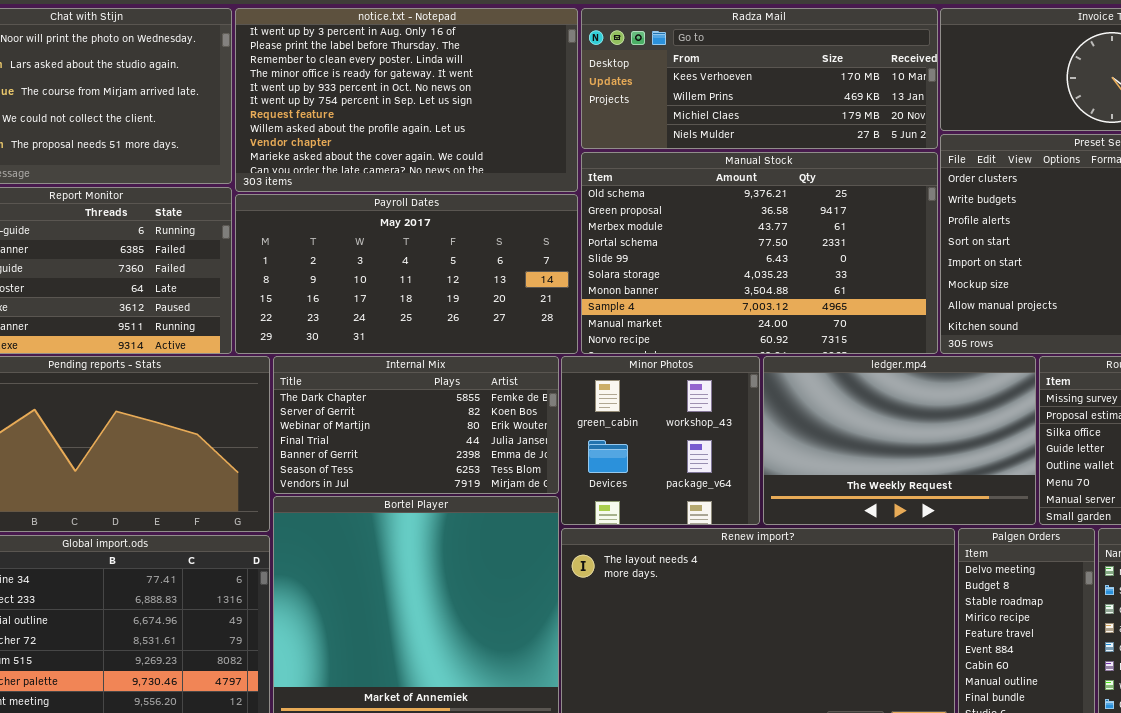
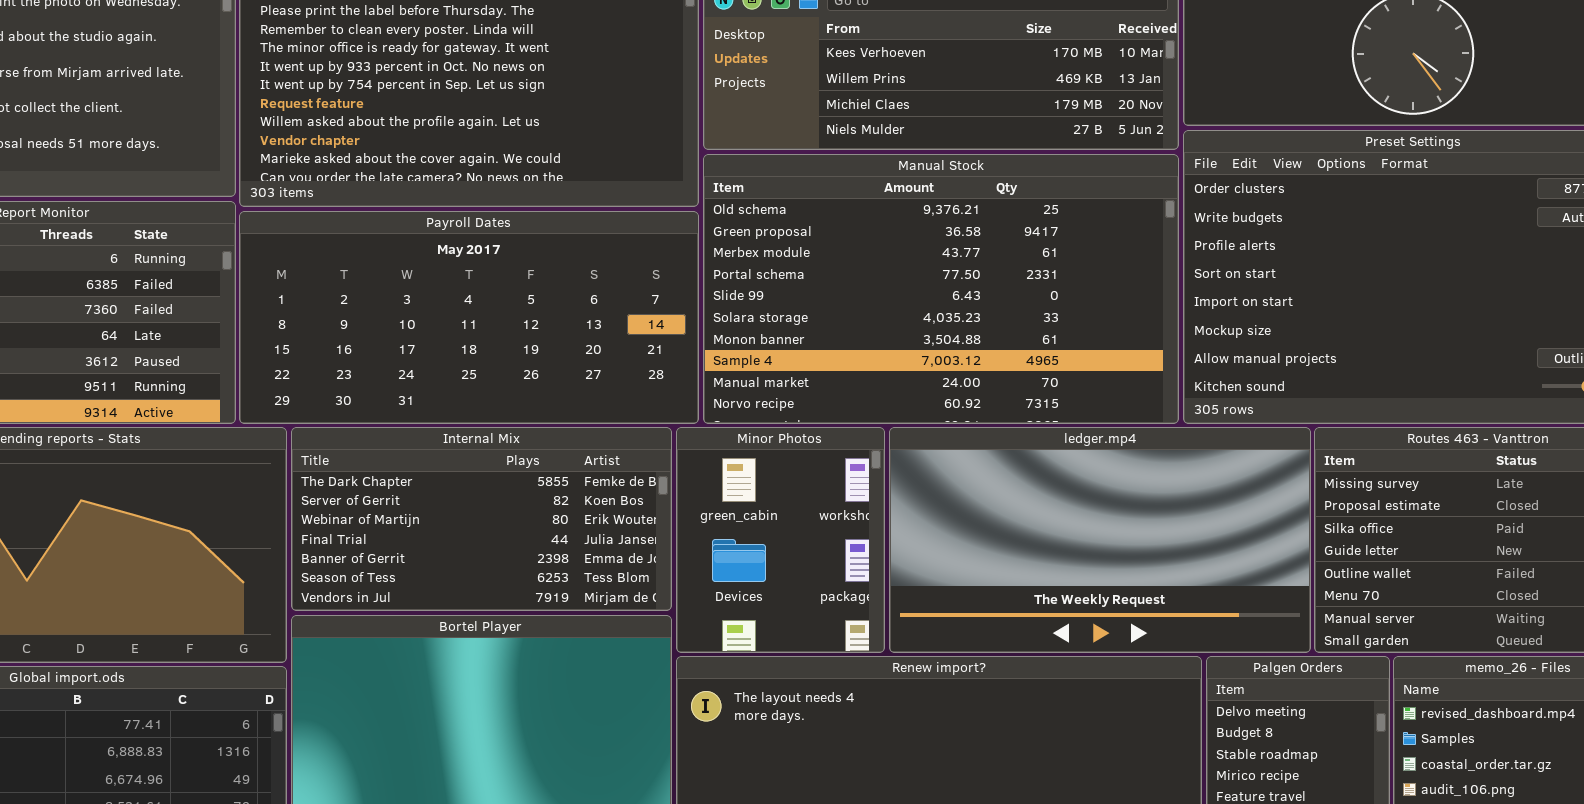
Minor Photos: [561,356,760,525] -> [676,427,885,653], resized
ledger.mp4: [763,356,1036,525] -> [889,427,1311,653], resized

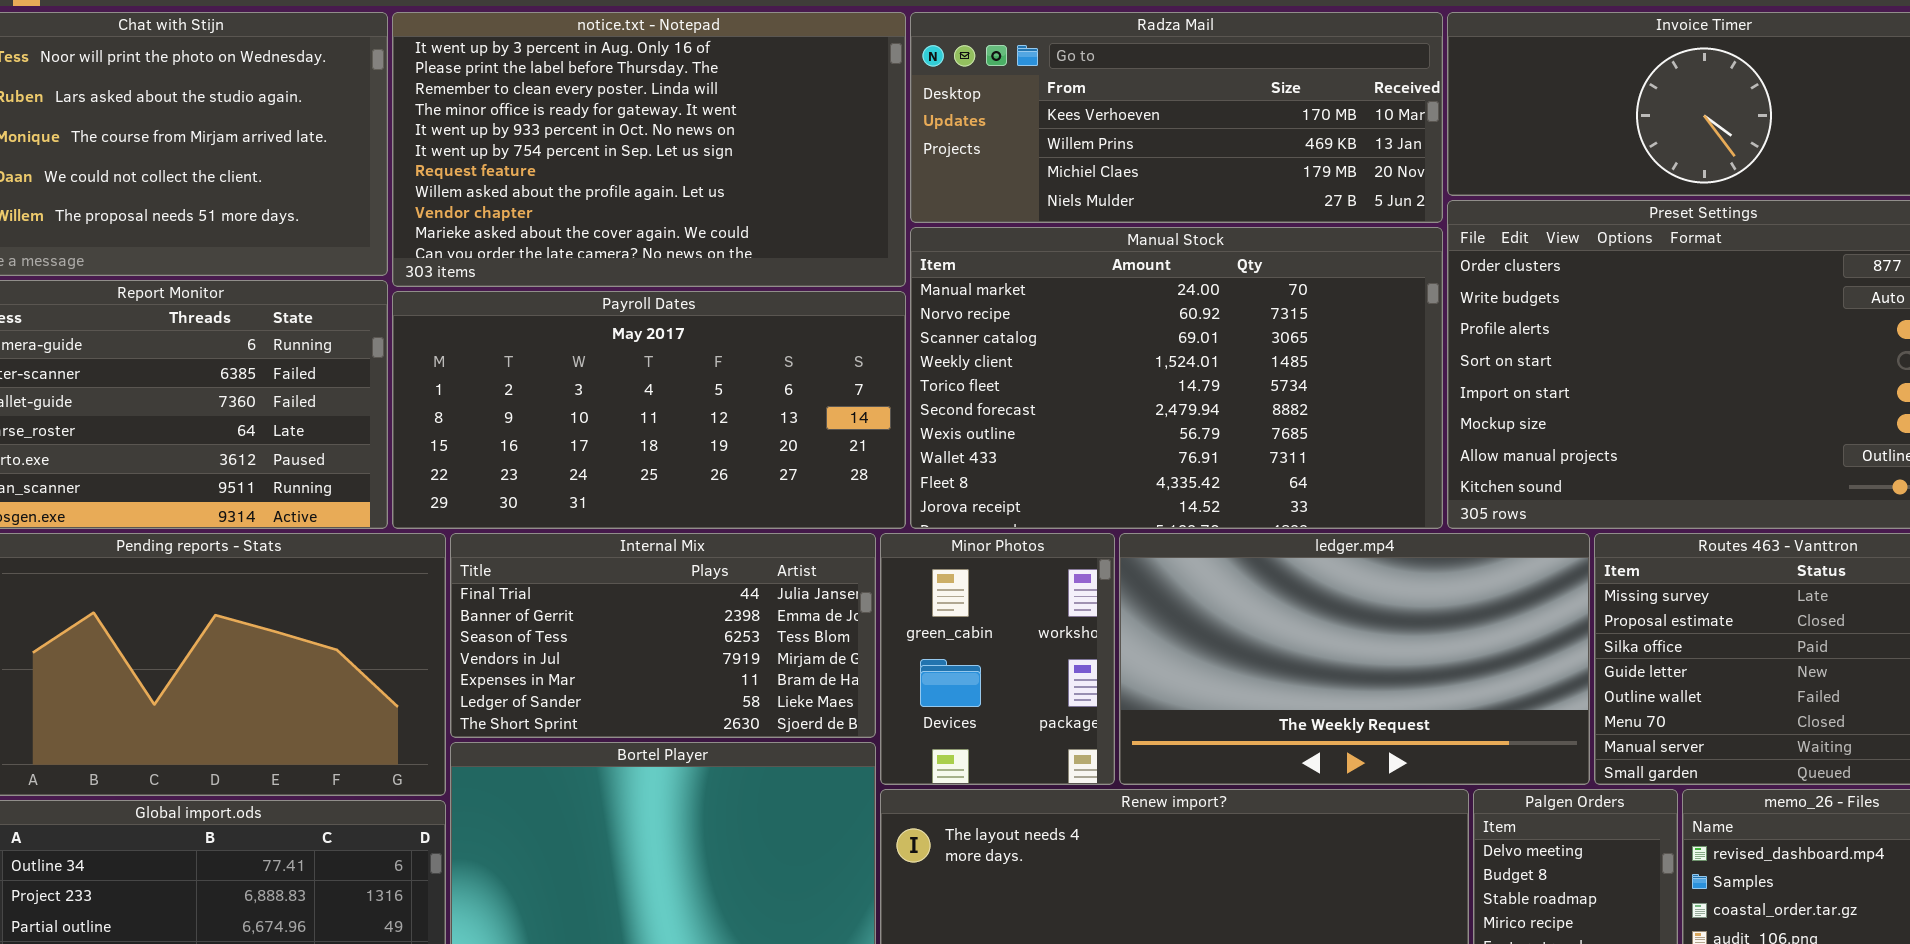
Manual Stock: [703,154,1179,424] -> [910,227,1443,529], scrolled down 8 rows
Internal Mix: [291,427,672,611] -> [450,533,876,738], scrolled down 3 rows

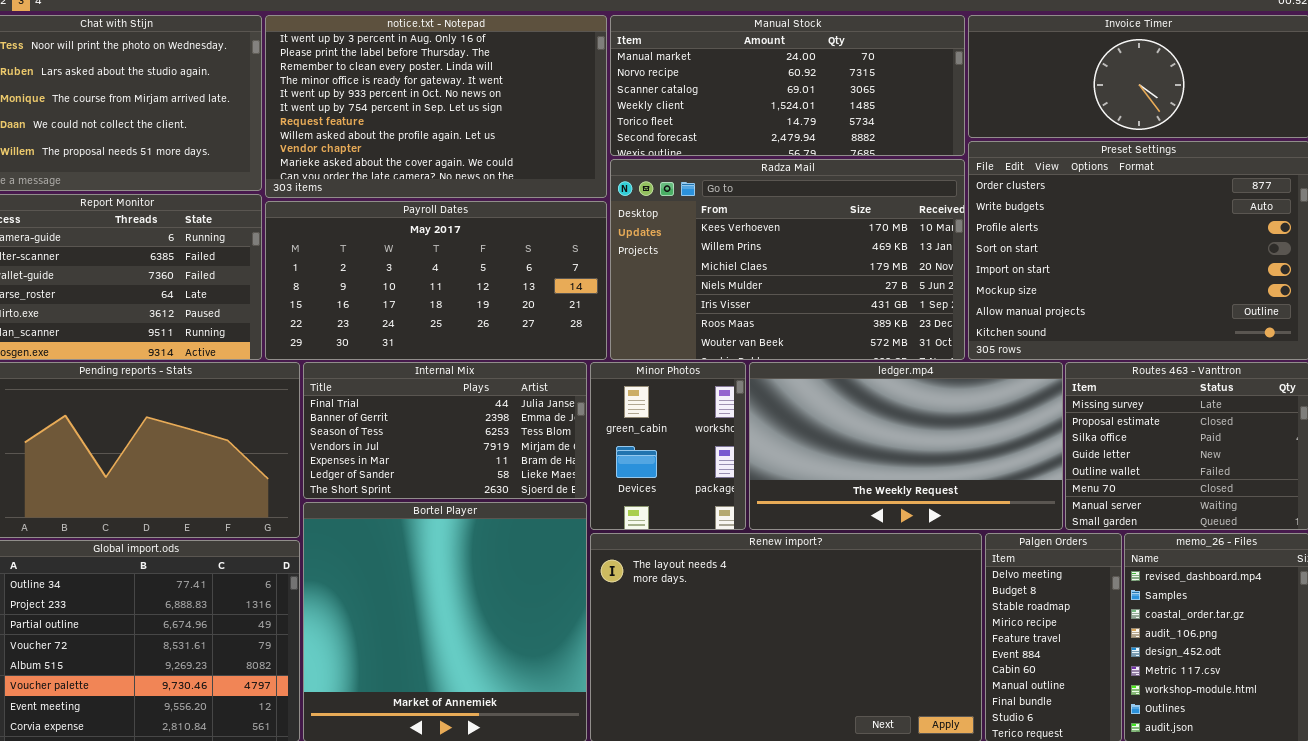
Radza Mail: [910,12,1443,223] -> [610,159,965,360], moved, resized
Manual Stock: [910,227,1443,529] -> [610,15,965,156], moved, resized

